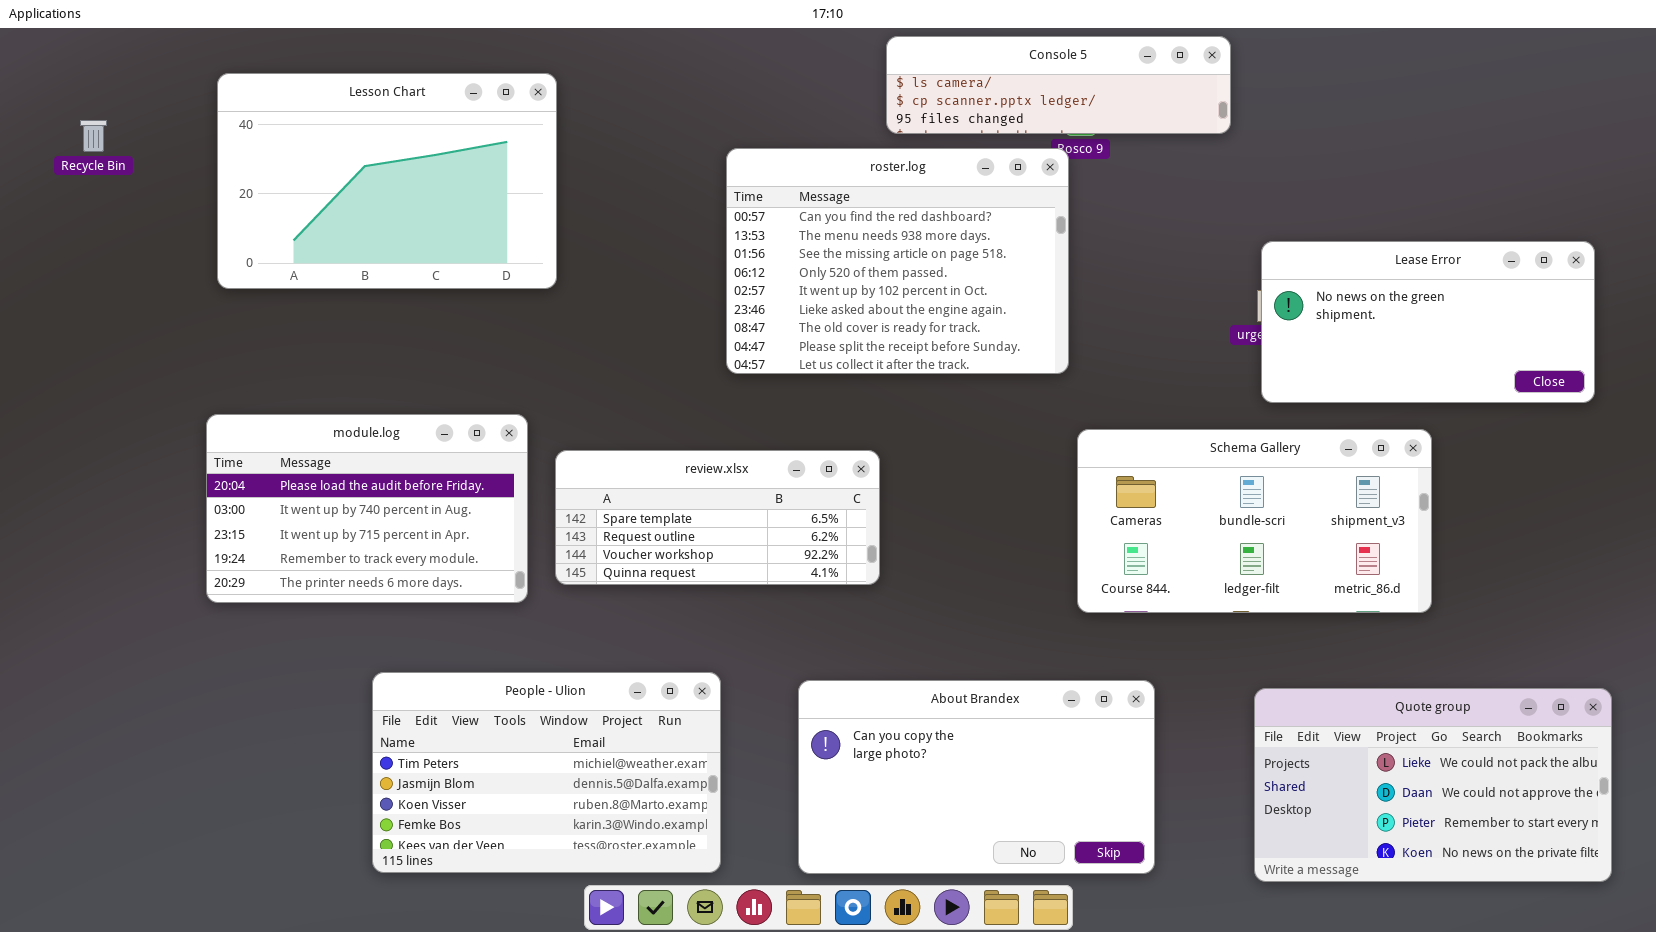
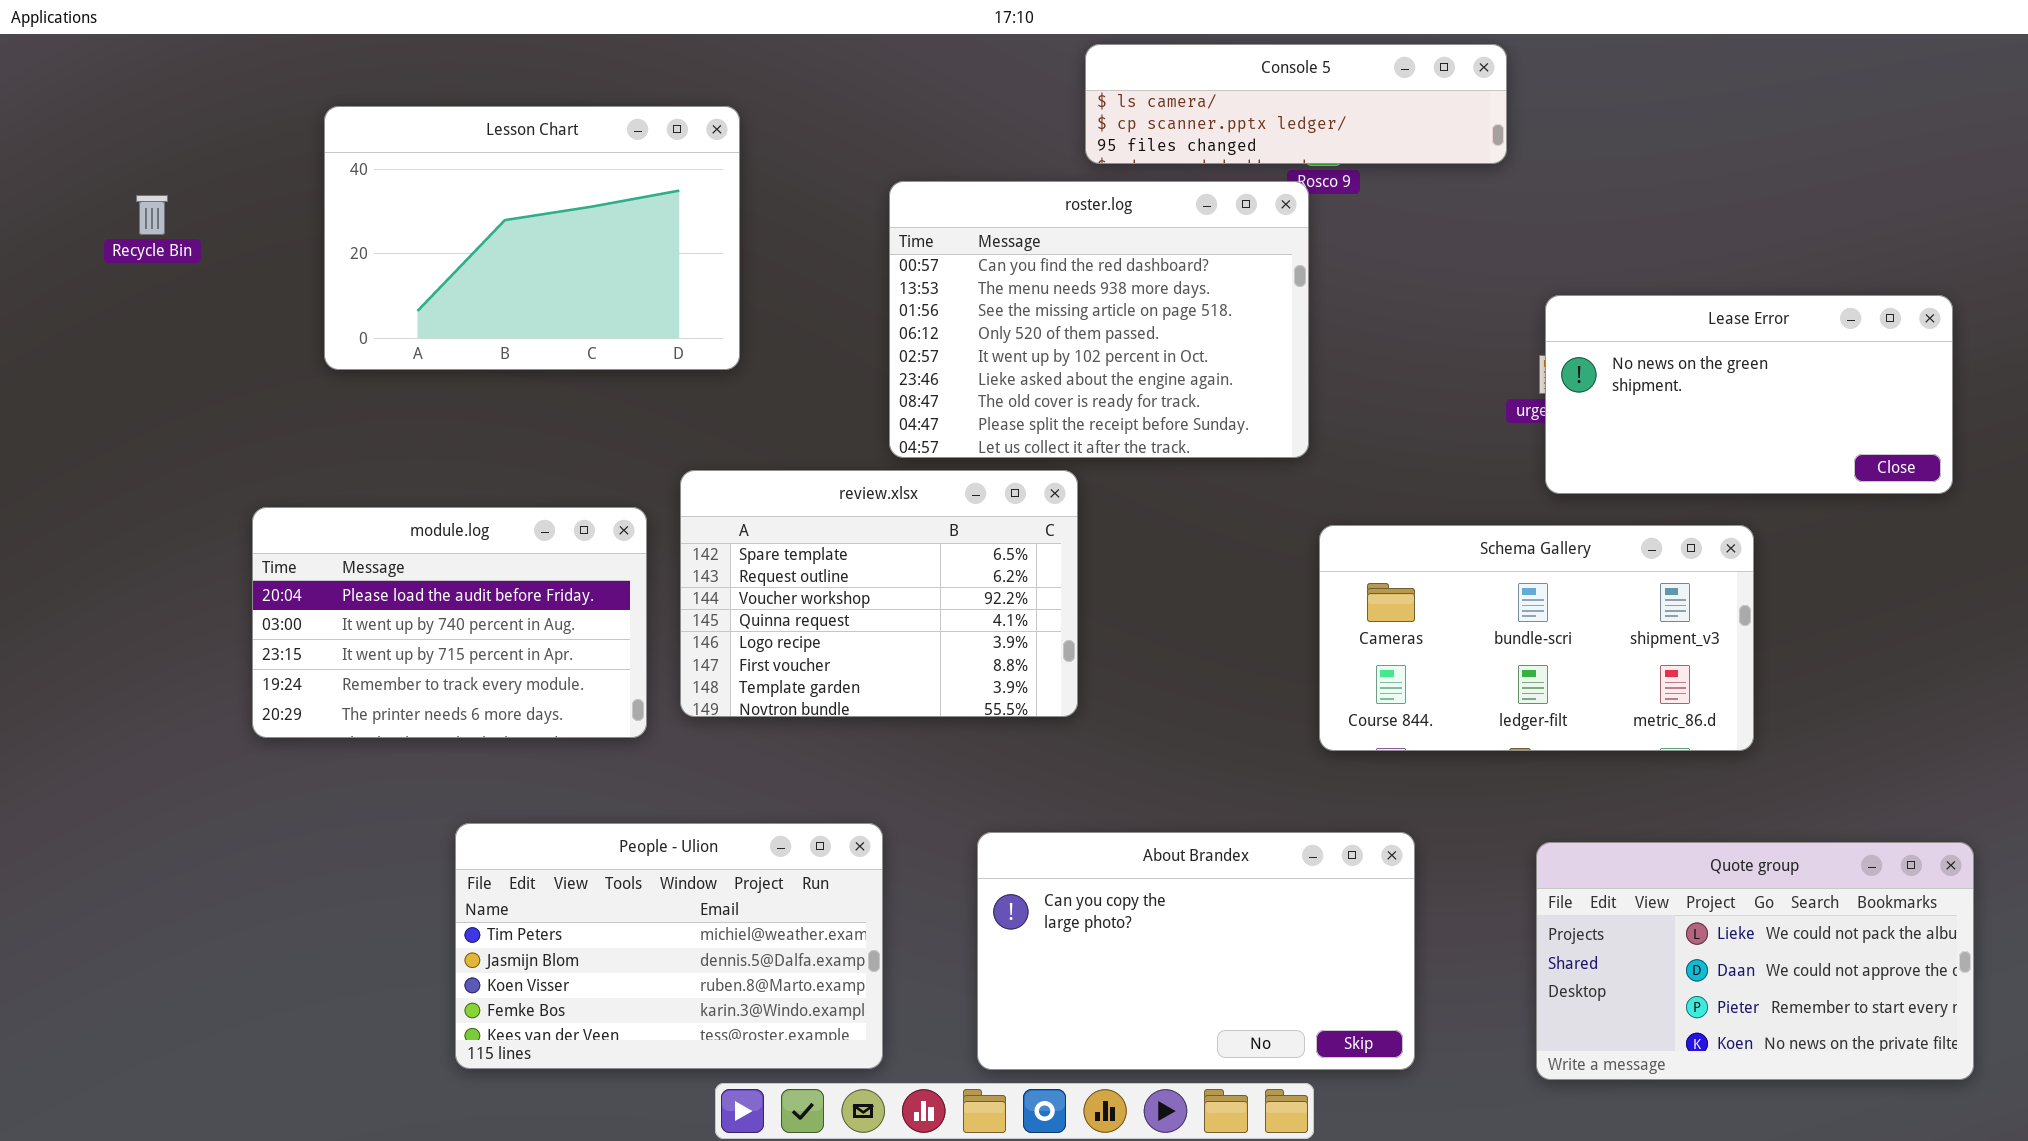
Lesson Chart: [217,73,557,289] -> [324,106,740,370], moved
Recycle Bin: [80,120,107,152] -> [136,195,168,235], moved
review.xlsx: [555,450,880,585] -> [680,470,1078,717], resized

